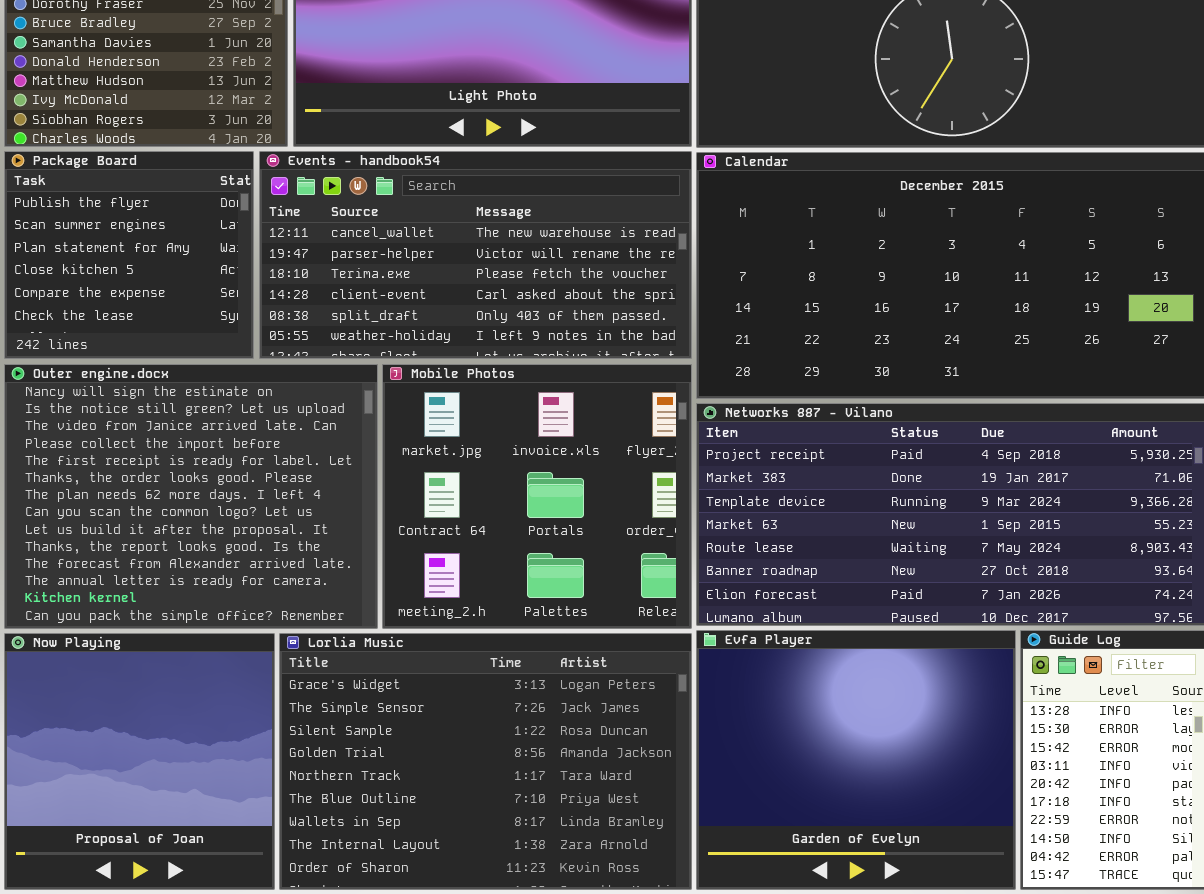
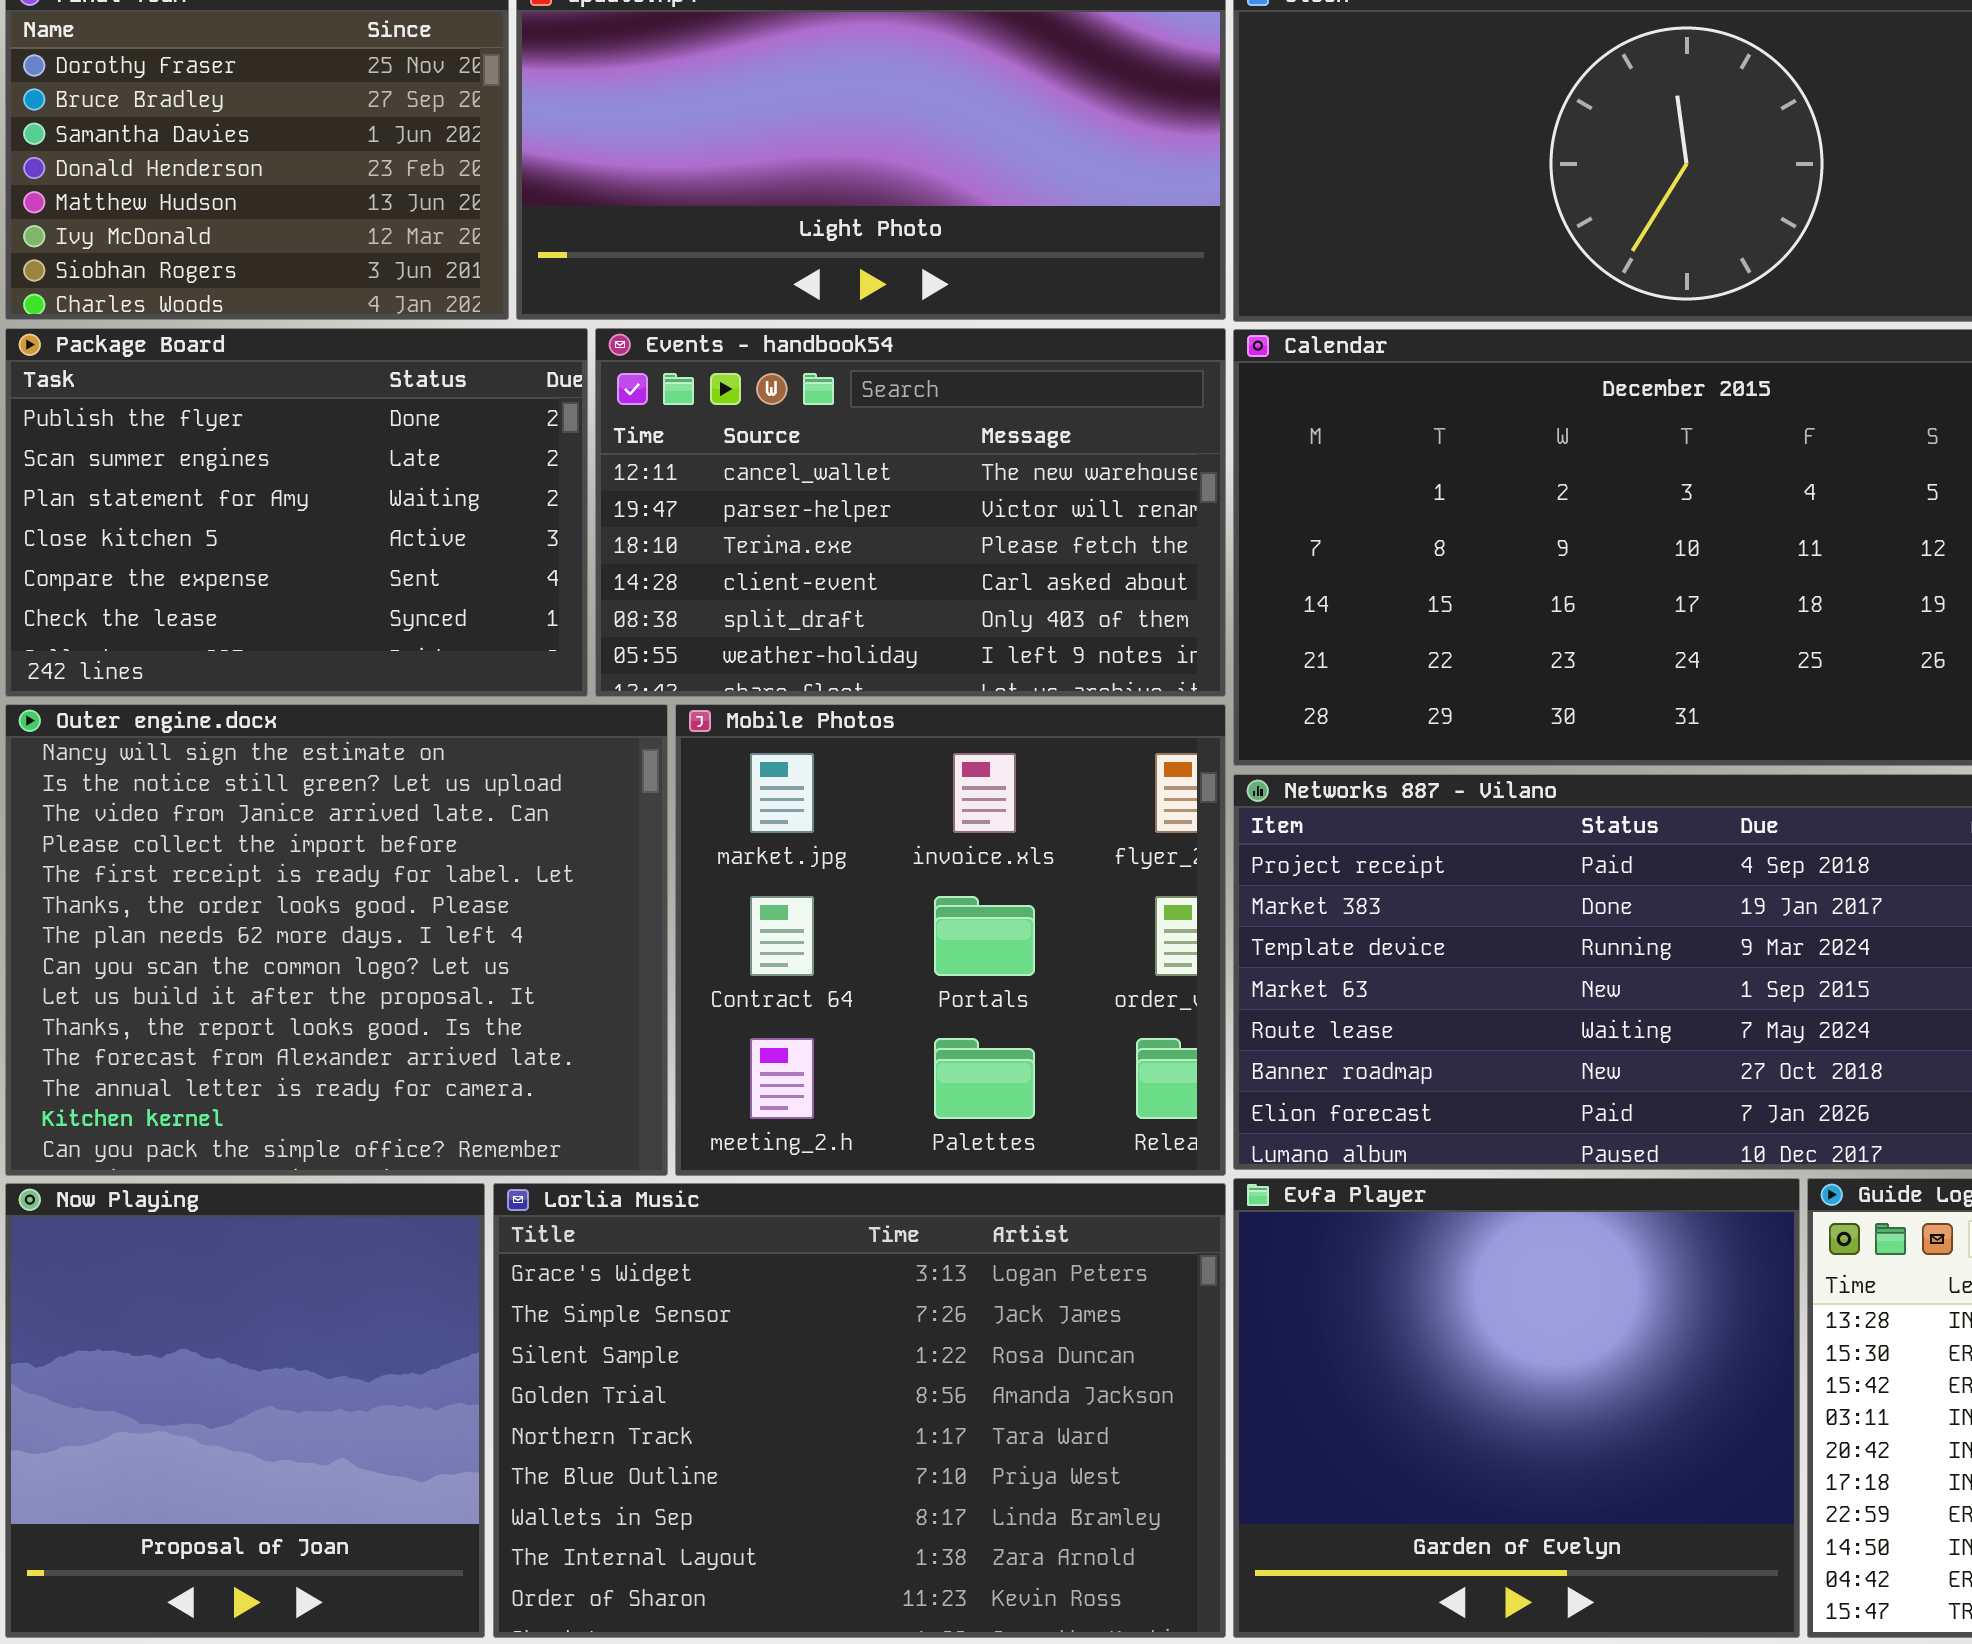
Package Board: [4,151,254,359] -> [5,328,588,697], resized
Events - handbook54: [259,151,692,359] -> [595,328,1226,697], resized

